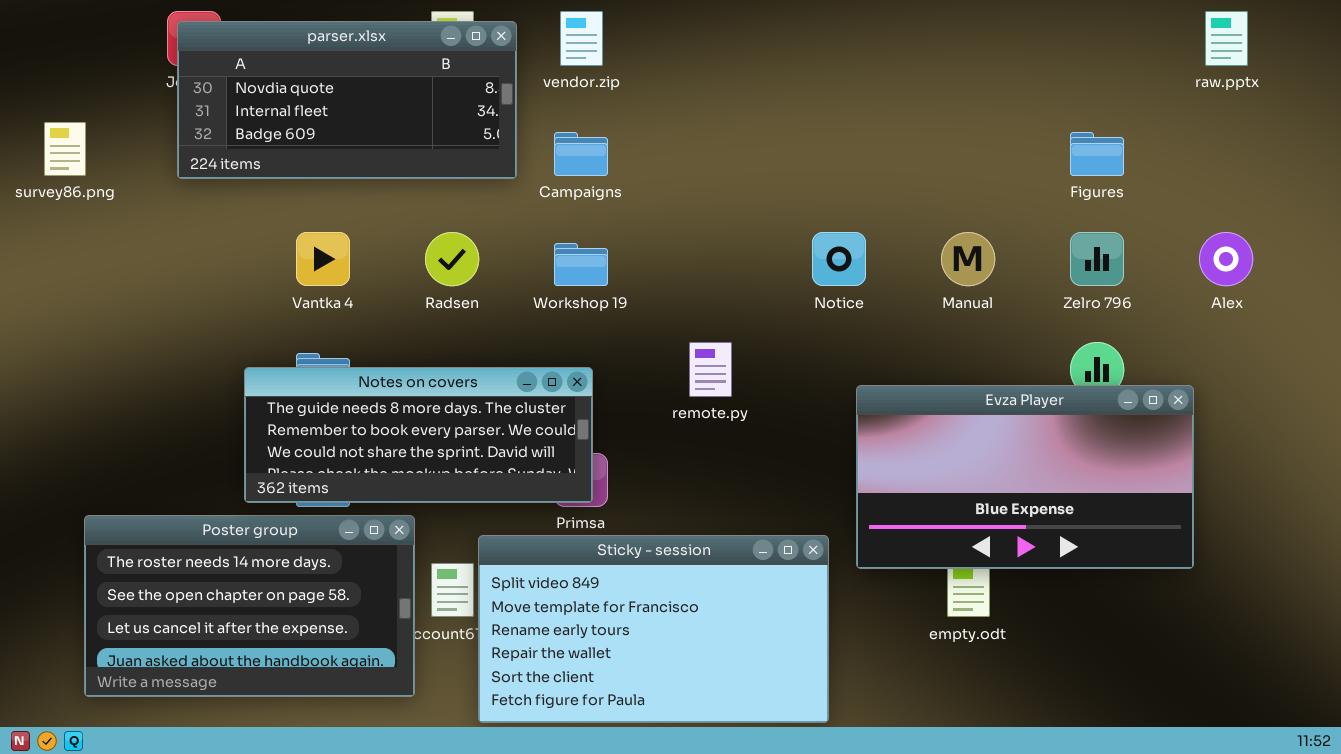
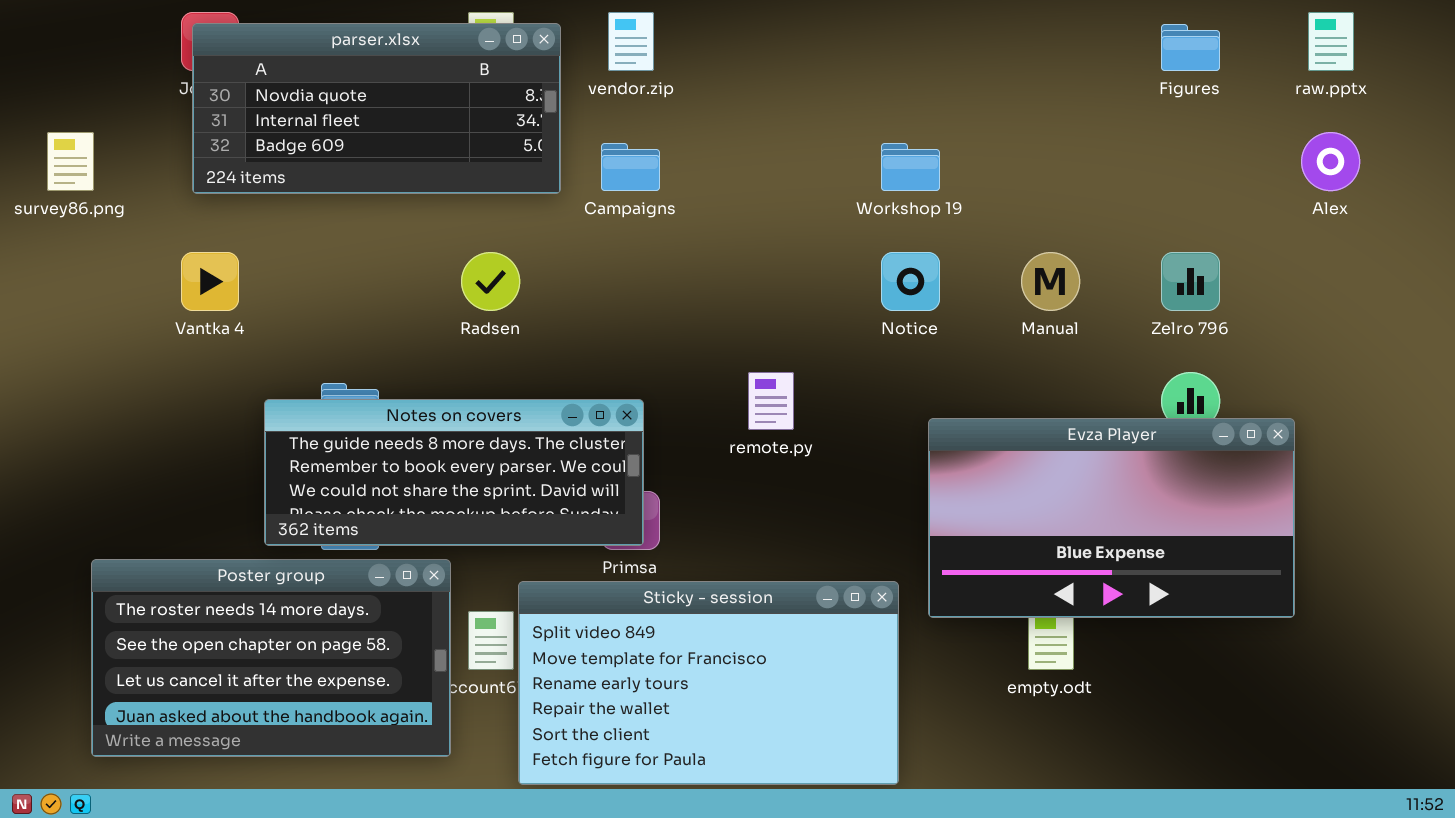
Figures: [1070,132,1124,176] -> [1161,24,1220,71], moved
Vantka 4: [296,232,350,286] -> [181,252,239,311], moved
Alex: [1199,232,1253,286] -> [1301,132,1360,191], moved
Workshop 19: [554,243,608,286] -> [881,143,940,191], moved

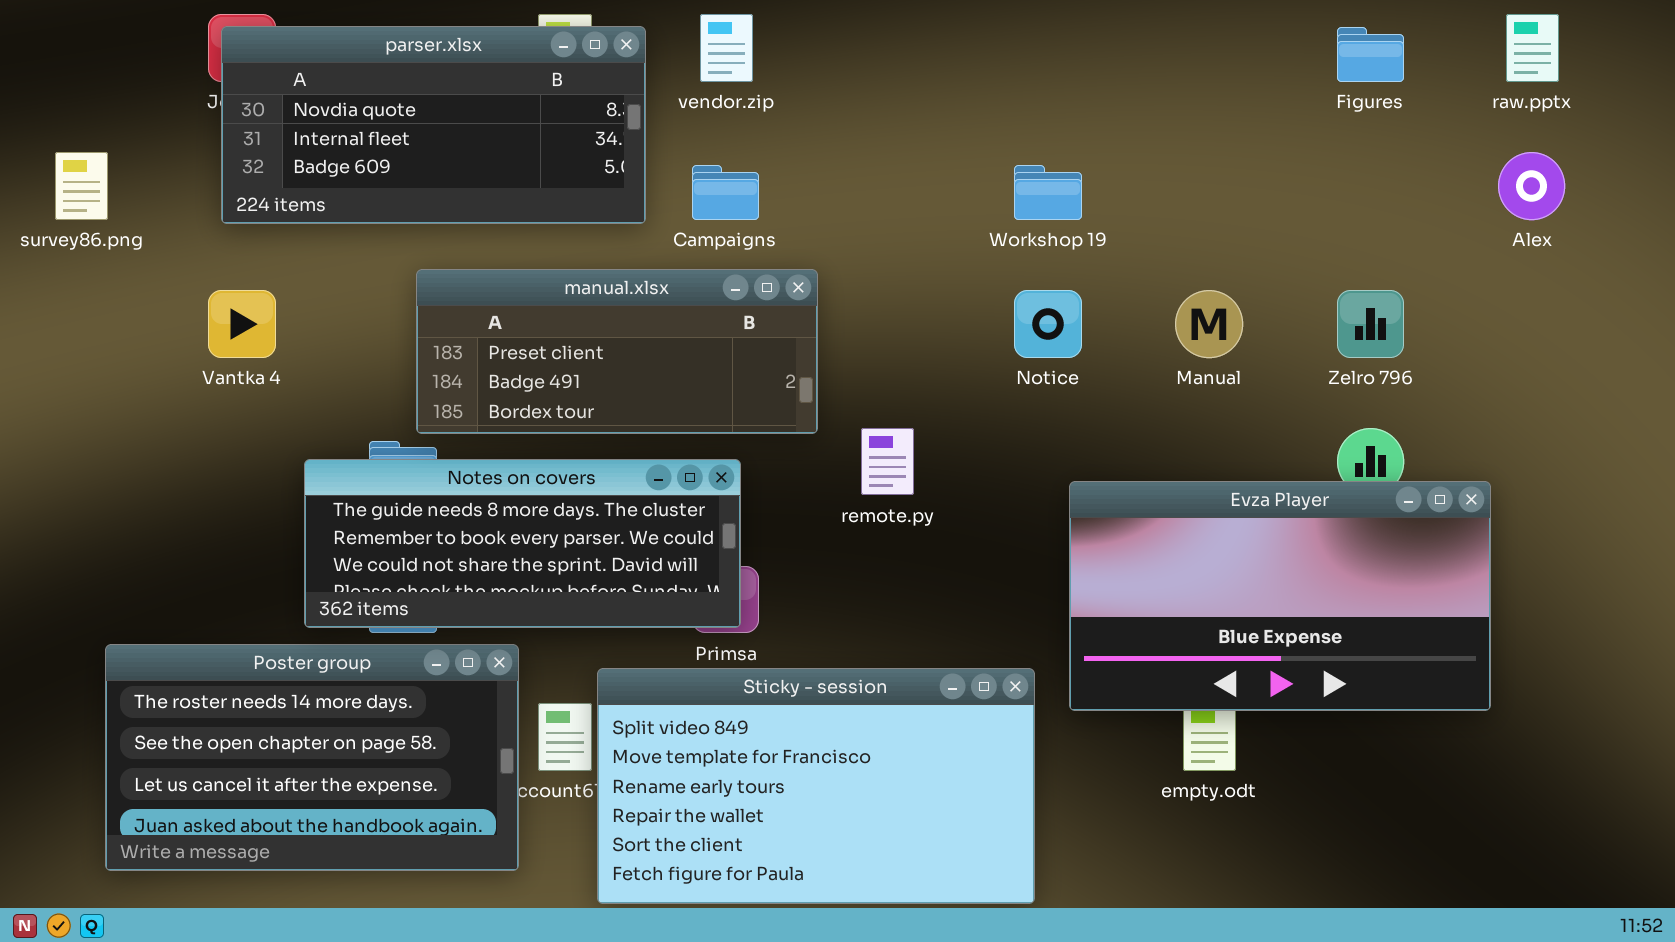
manual.xlsx: none -> [416,269,818,434], opened

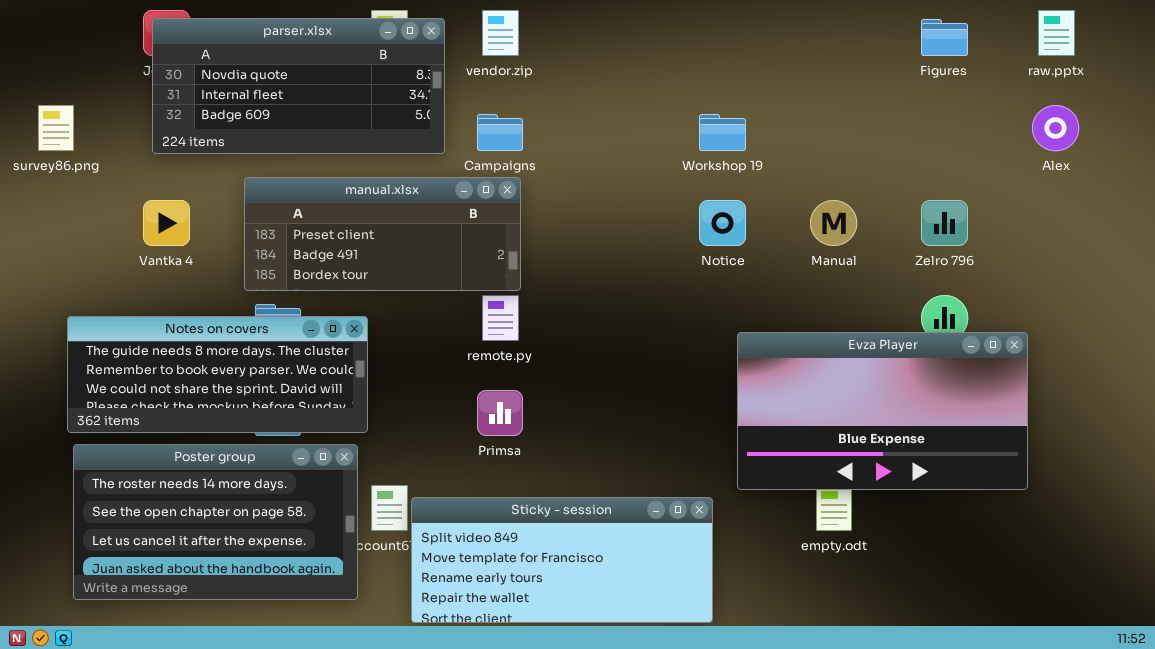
manual.xlsx: [416,269,818,434] -> [244,177,521,291], moved
remote.py: [861,428,914,495] -> [482,295,519,341], moved
Notes on covers: [304,459,741,628] -> [67,316,368,433], moved
Sticky - session: [597,668,1035,904] -> [411,497,713,623], resized

